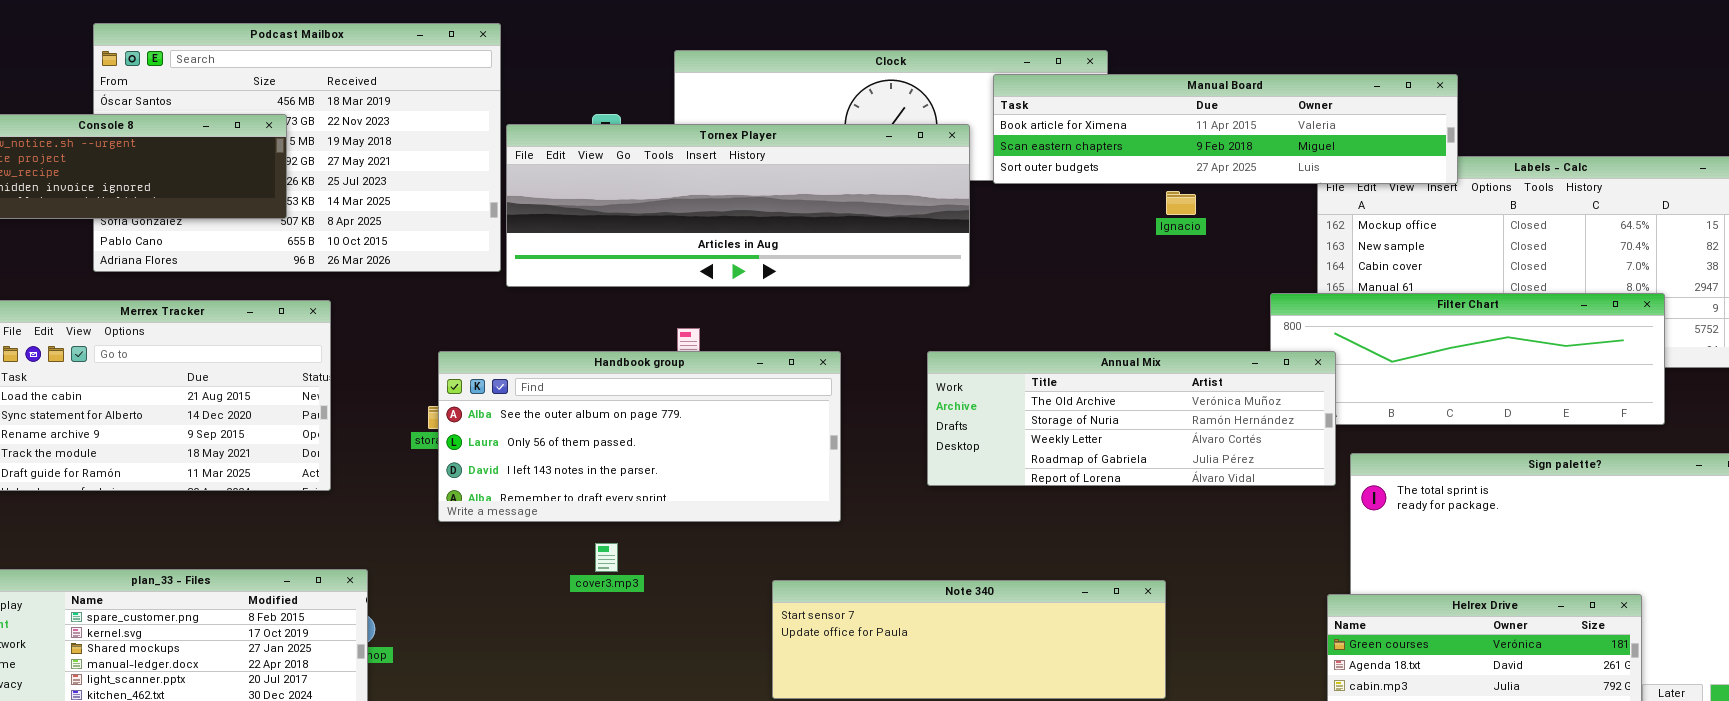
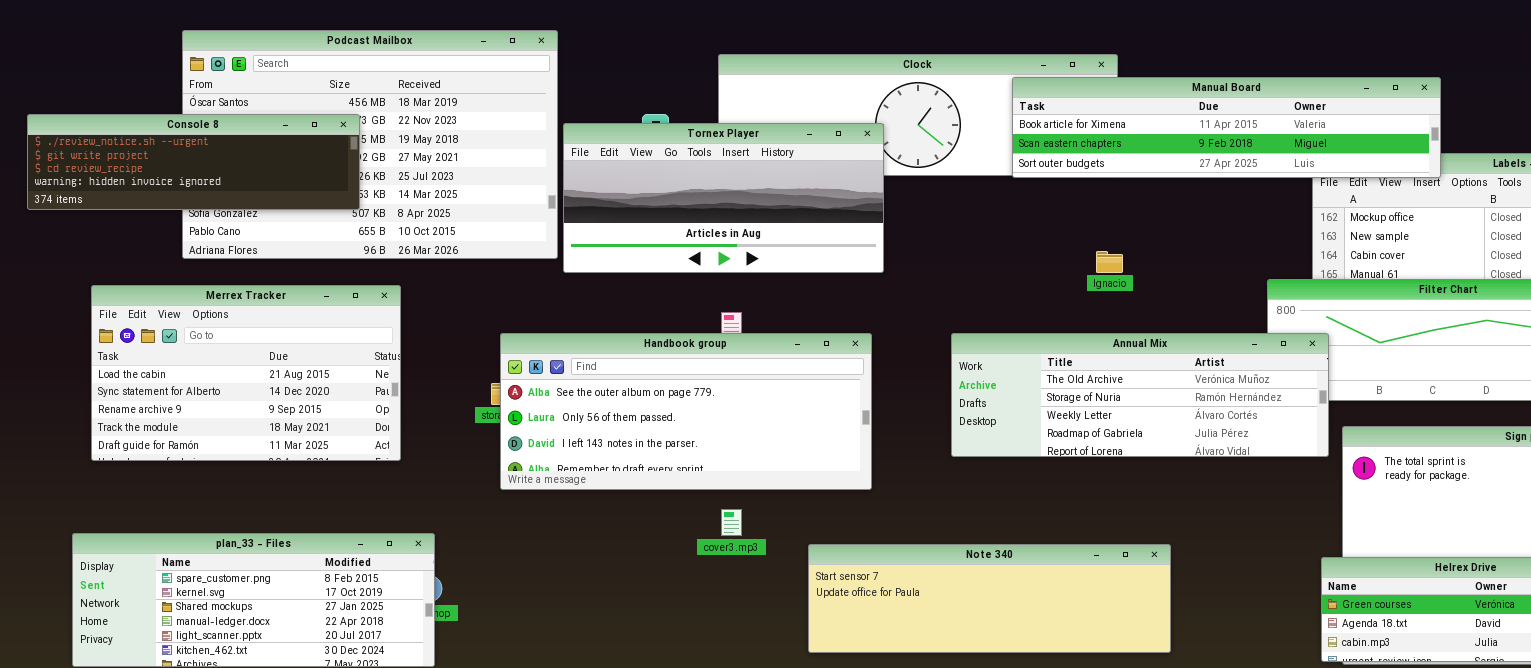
Tornex Player: [506,124,970,287] -> [563,123,884,273], resized
Ignacio: [1166,191,1196,215] -> [1096,251,1123,273], moved
cover3.mp3: [595,543,618,572] -> [721,509,742,536], moved

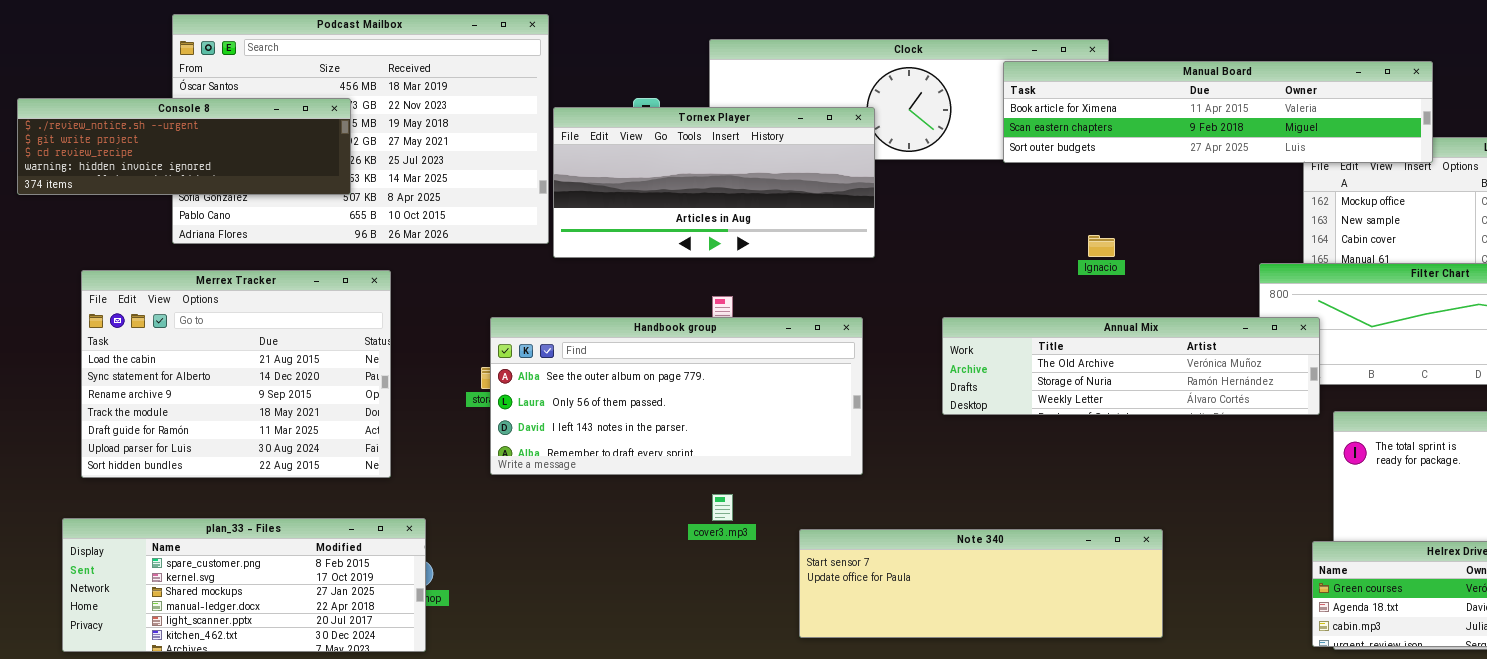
Merrex Tracker: [91,285,401,461] -> [81,270,391,478], resized
Annual Mix: [951,333,1329,457] -> [942,317,1320,415], resized

